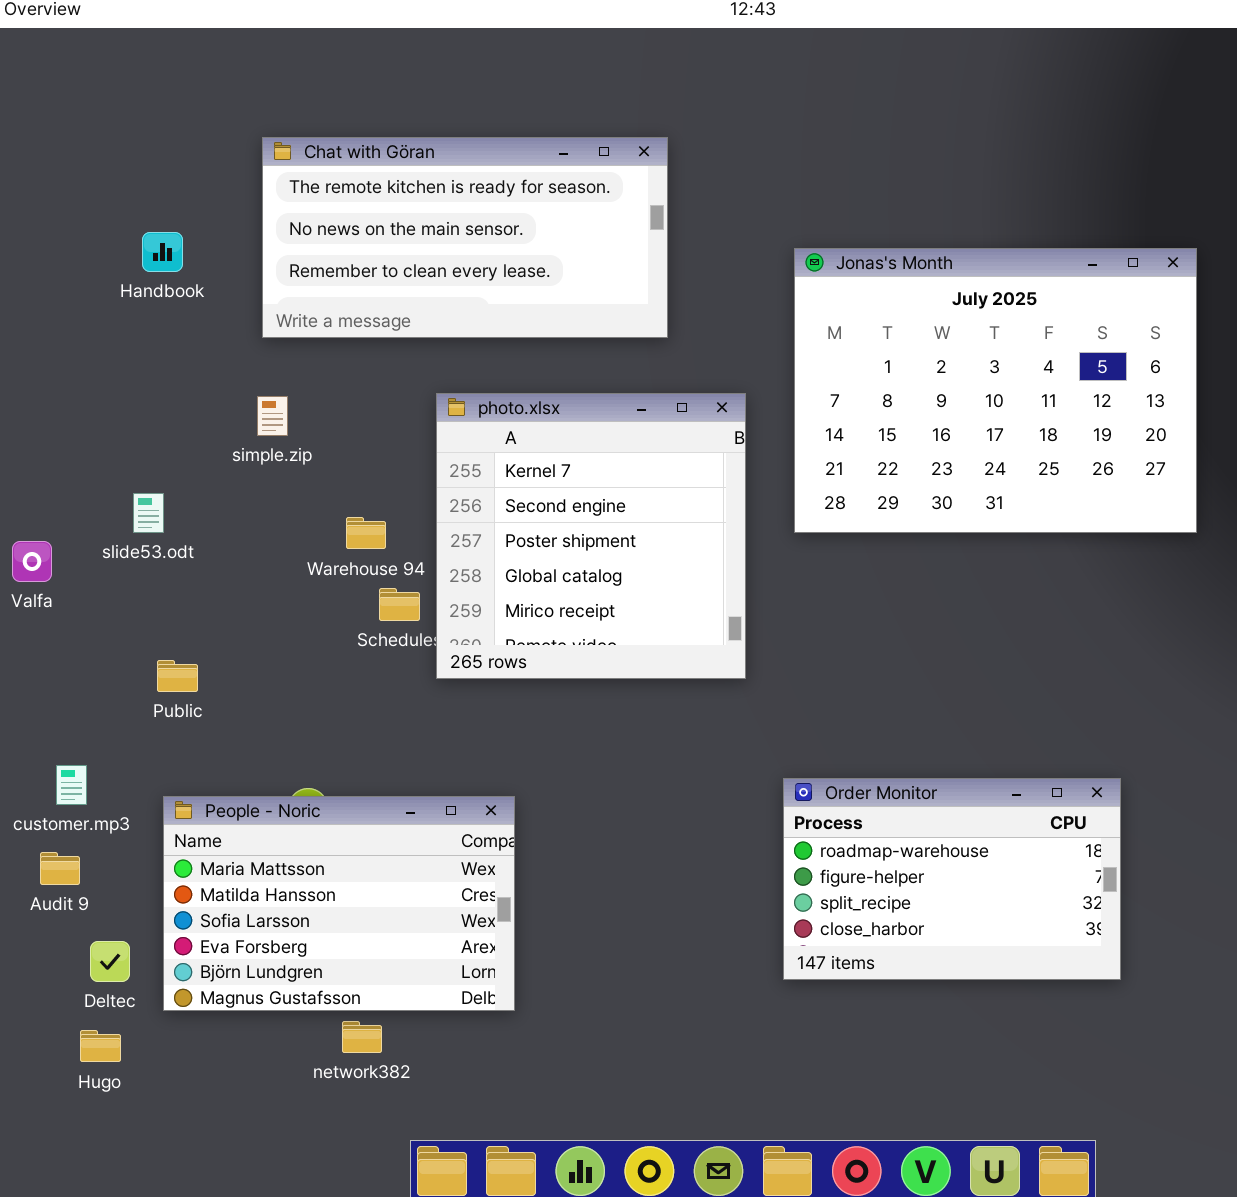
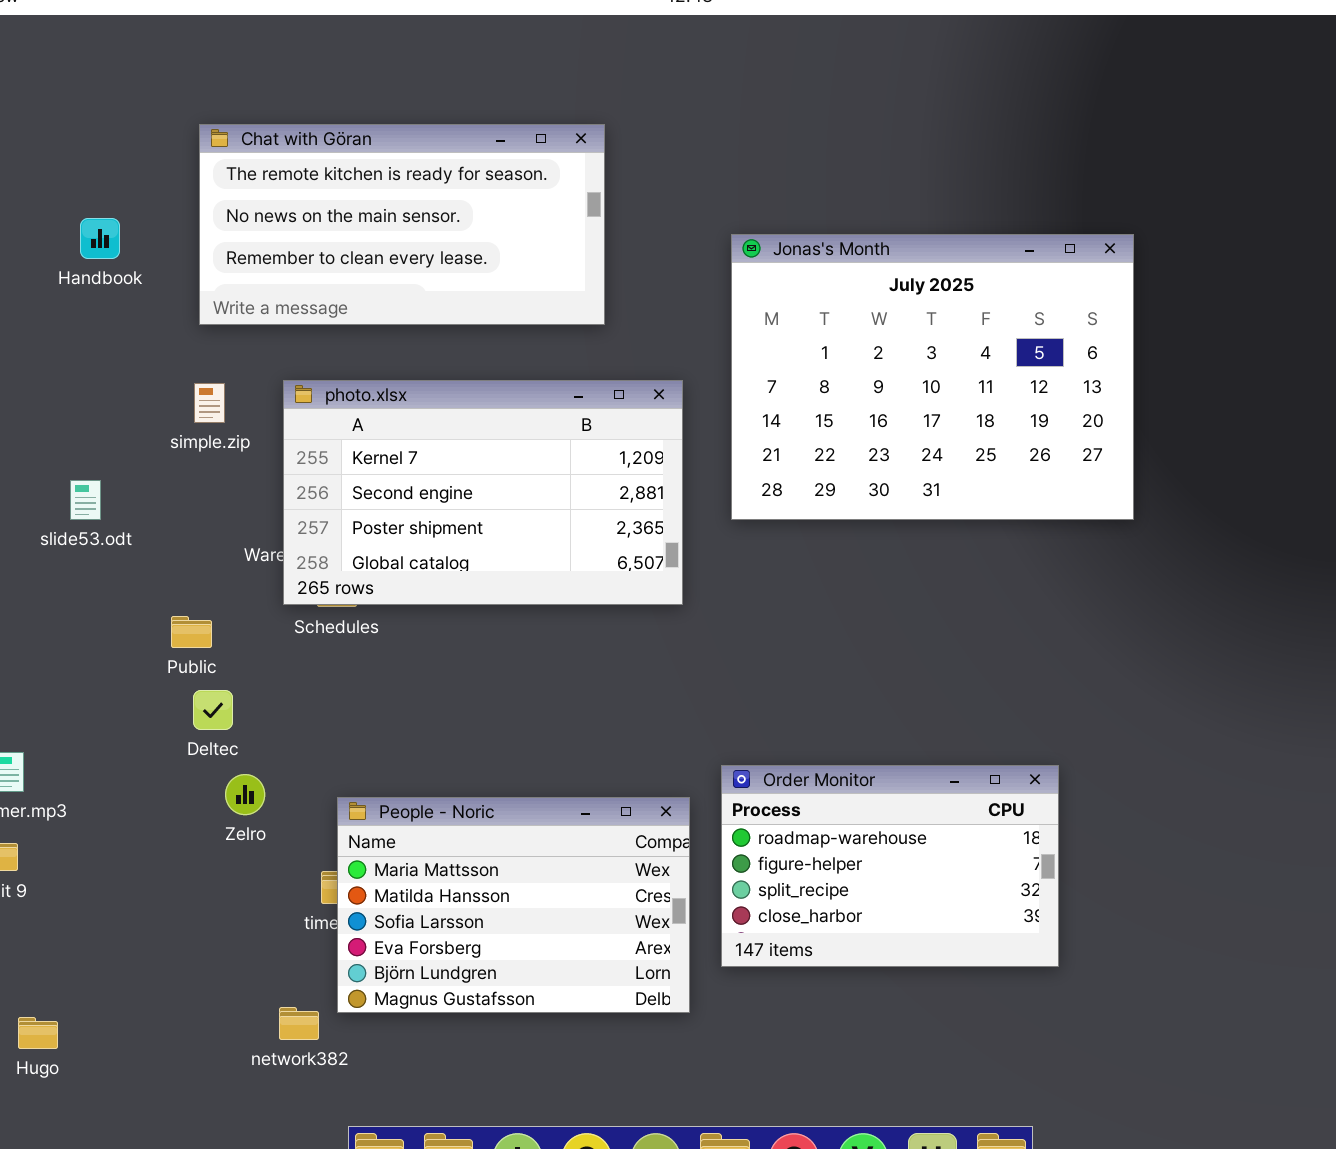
photo.xlsx: [436,393,746,679] -> [283,380,683,605], resized
Public: [157,660,198,692] -> [171,616,212,648], moved
People - Noric: [163,796,515,1011] -> [337,797,690,1013], moved
Deltec: [90,941,130,982] -> [193,690,233,730], moved

